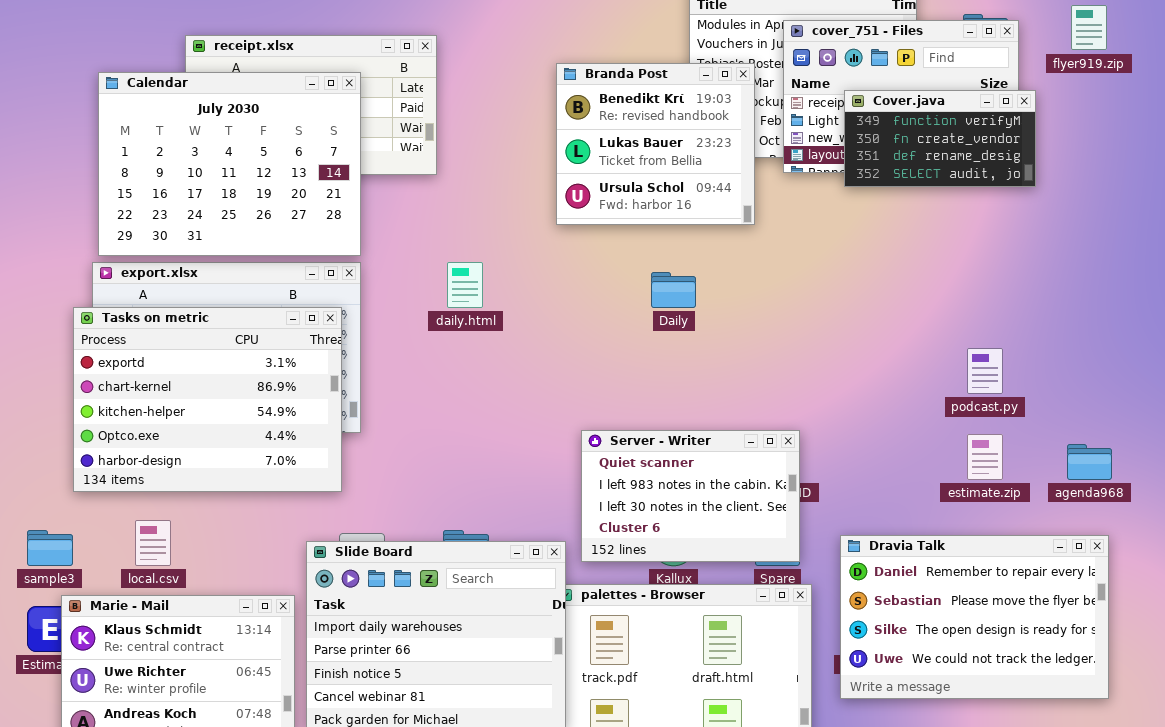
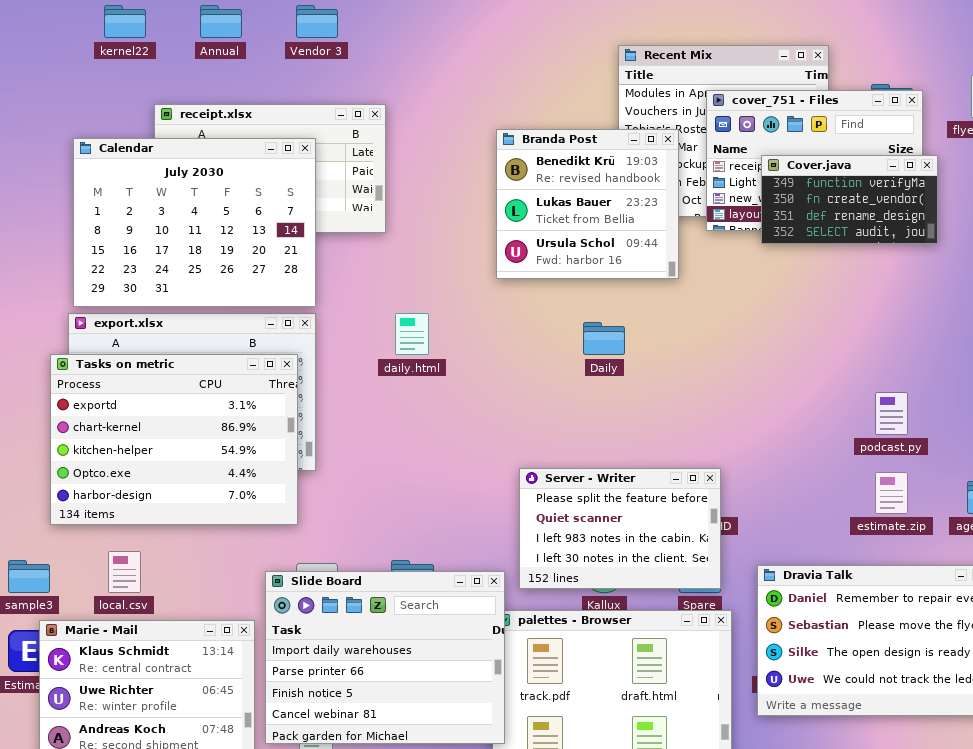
Server - Writer: [581,430,800,562] -> [519,468,721,589], scrolled up 1 row

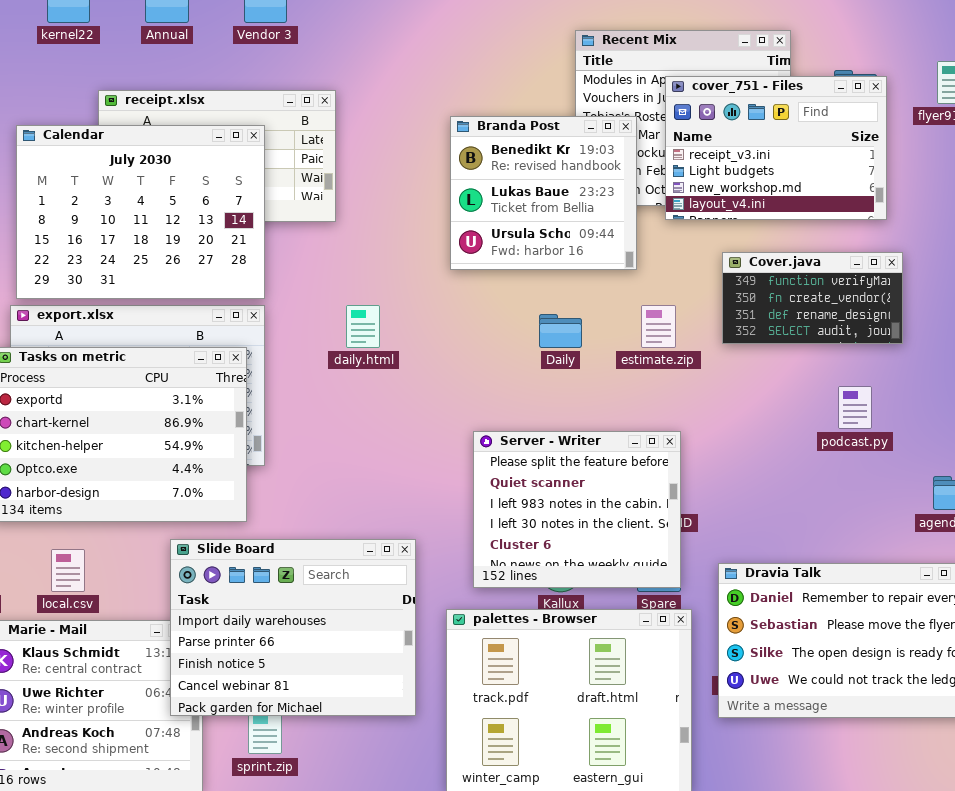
Cover.java: [761,155,938,244] -> [722,252,903,344], moved
Server - Writer: [519,468,721,589] -> [473,431,681,588], resized
estimate.zip: [875,472,908,514] -> [641,305,676,348], moved
Slide Board: [265,571,505,744] -> [170,539,416,716], moved

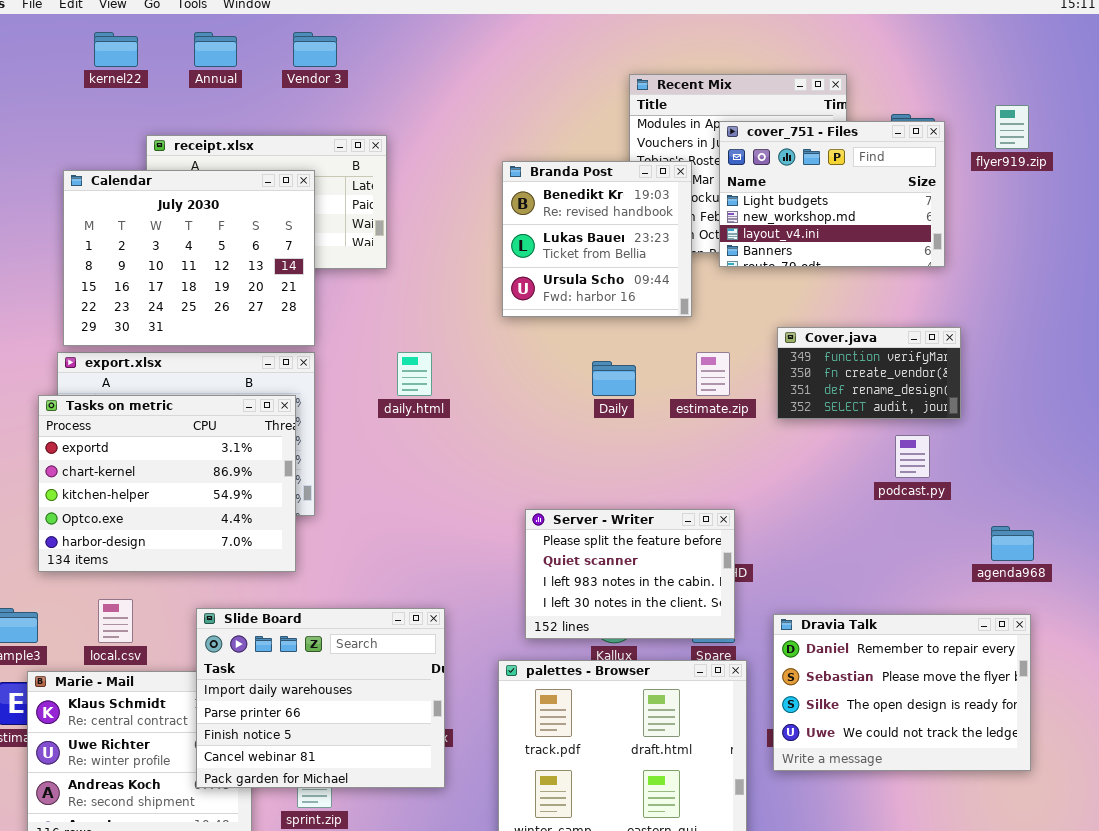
cover_751 - Files: [665,76,887,220] -> [719,121,945,267], scrolled down 1 row
Cover.java: [722,252,903,344] -> [777,327,961,419], moved
Server - Writer: [473,431,681,588] -> [525,509,735,639], resized
Slide Board: [170,539,416,716] -> [196,608,445,788], moved

